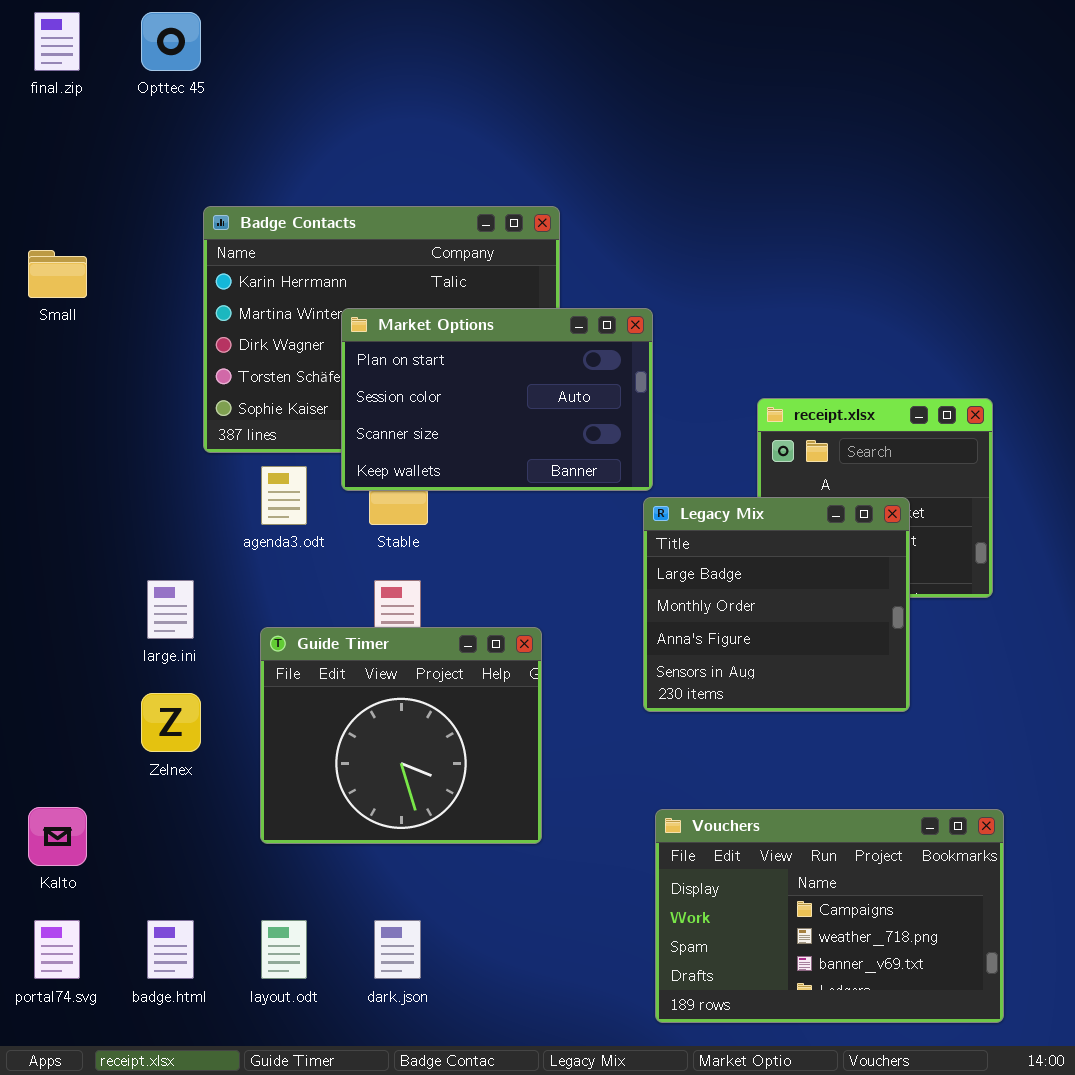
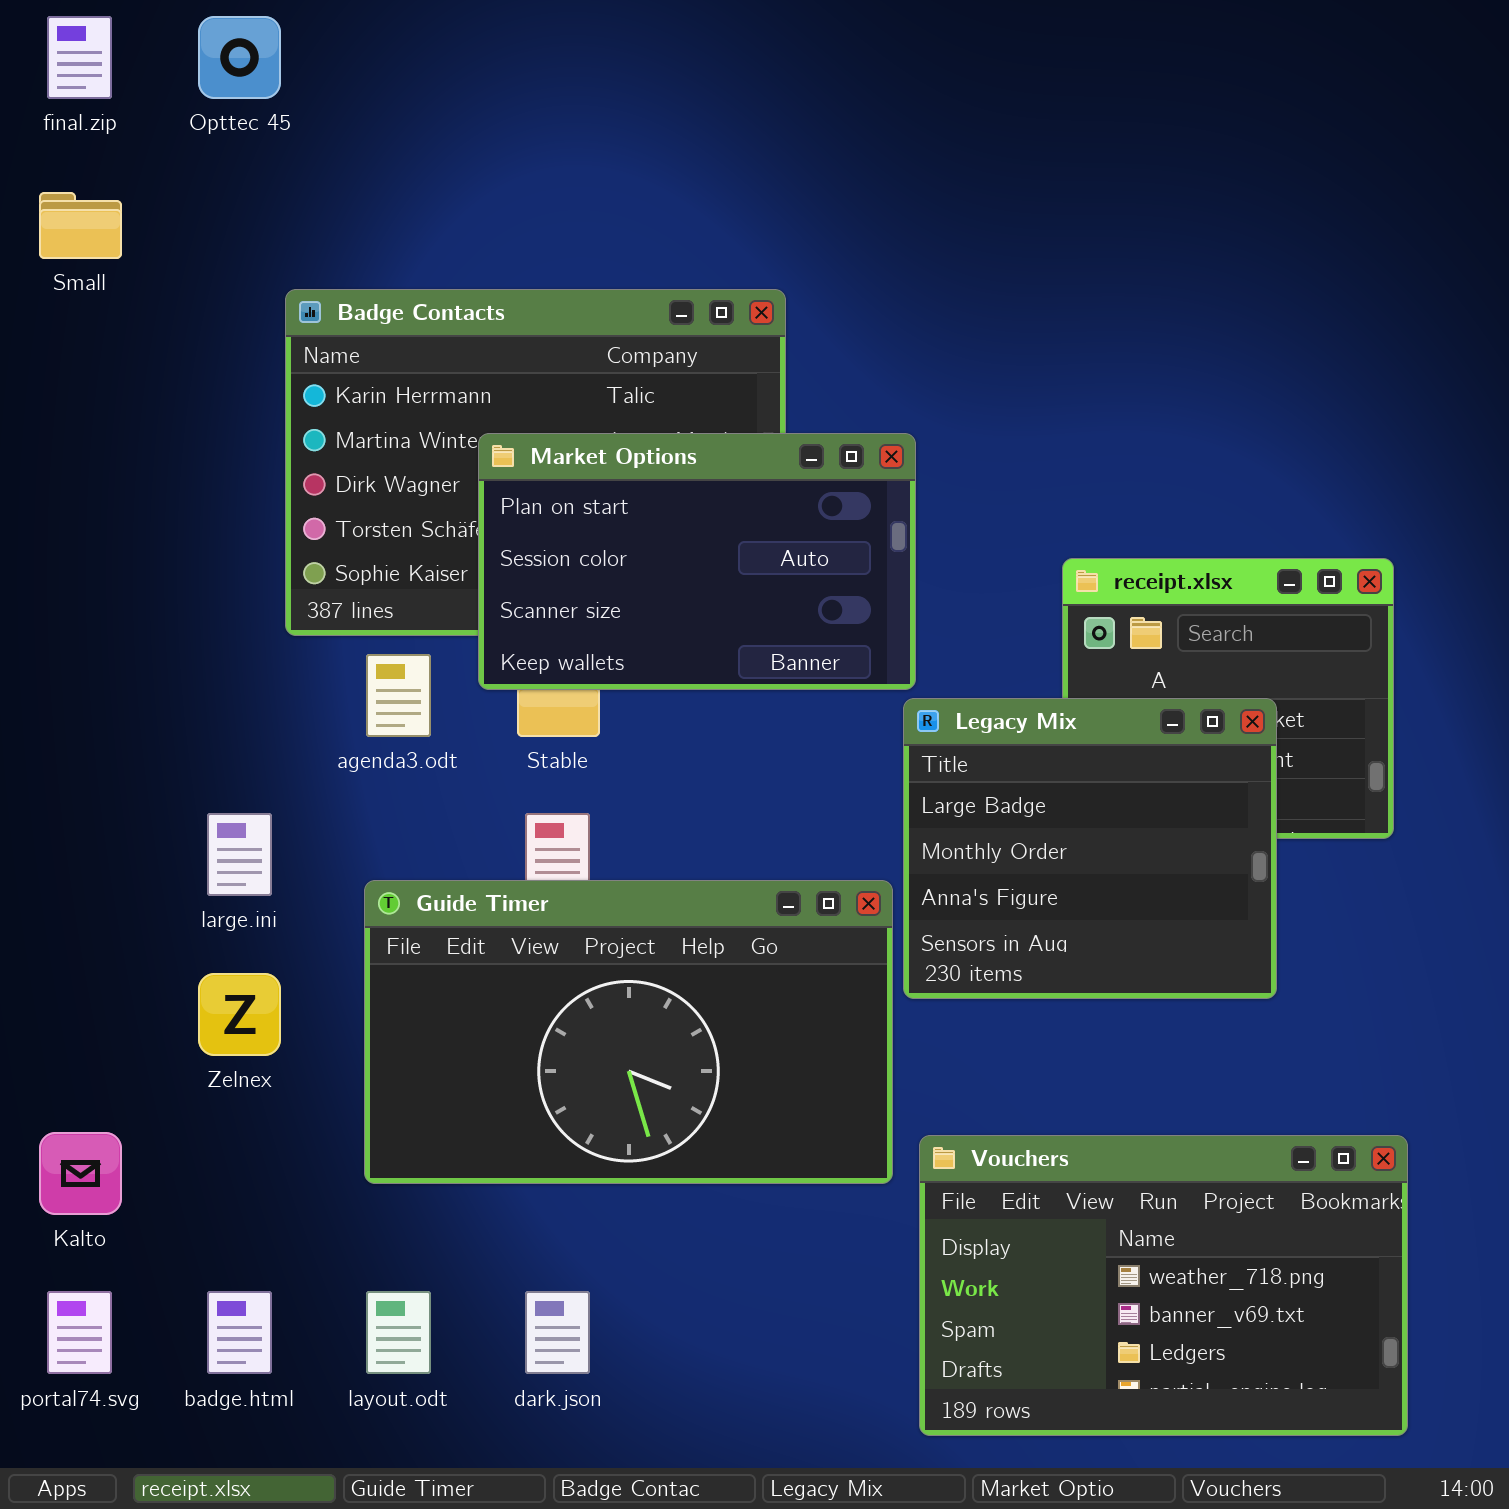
Small: [28,250,87,298] -> [39,192,122,259], moved
Guide Timer: [260,627,542,844] -> [364,880,893,1184], resized
Vouchers: [655,809,1004,1023] -> [919,1135,1408,1436], scrolled down 1 row

